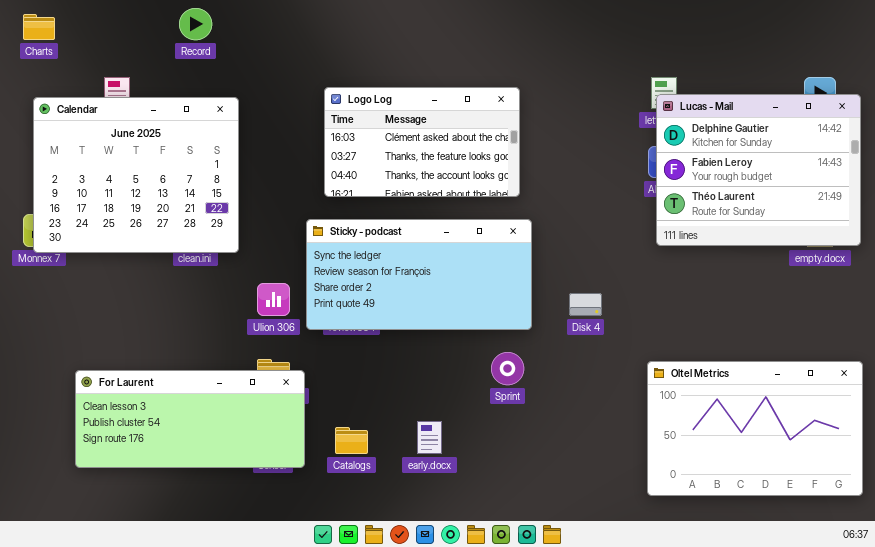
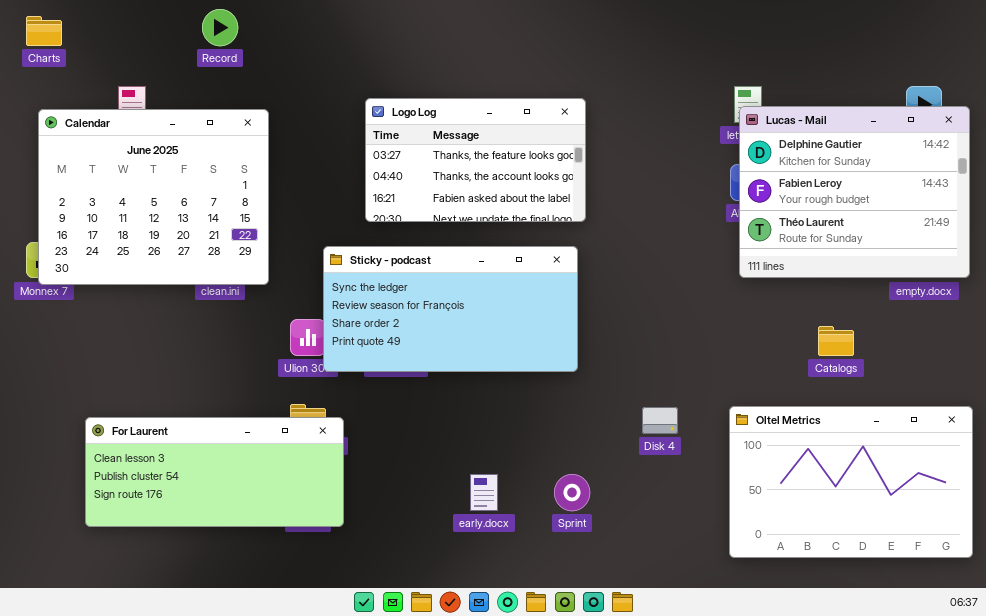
Logo Log: [324,87,520,197] -> [365,98,586,222], scrolled down 1 row
Sticky - podcast: [306,219,532,330] -> [323,246,578,372], moved
Disk 4: [569,293,602,316] -> [642,407,678,434], moved
Sprint: [491,352,524,385] -> [554,474,590,511], moved
Catalogs: [335,427,368,454] -> [818,326,854,356], moved

